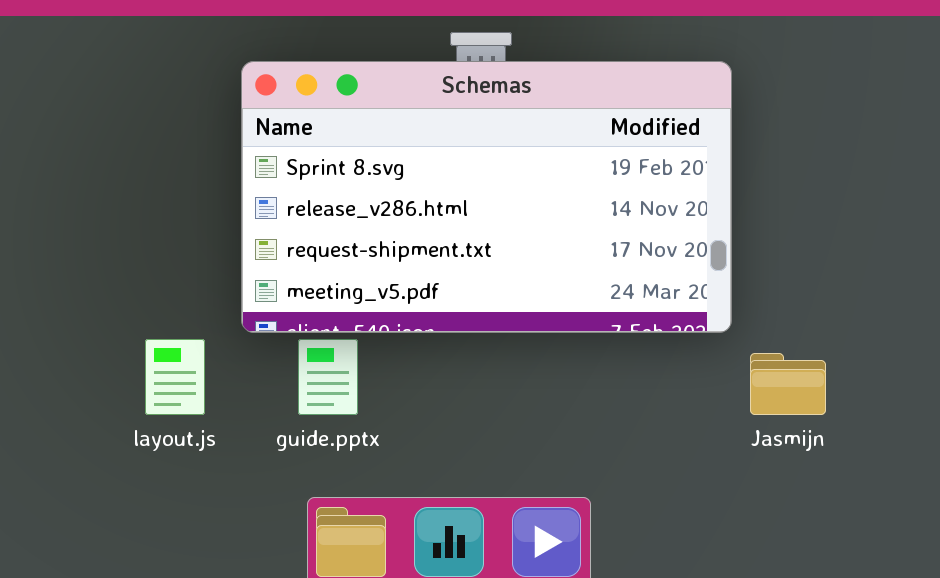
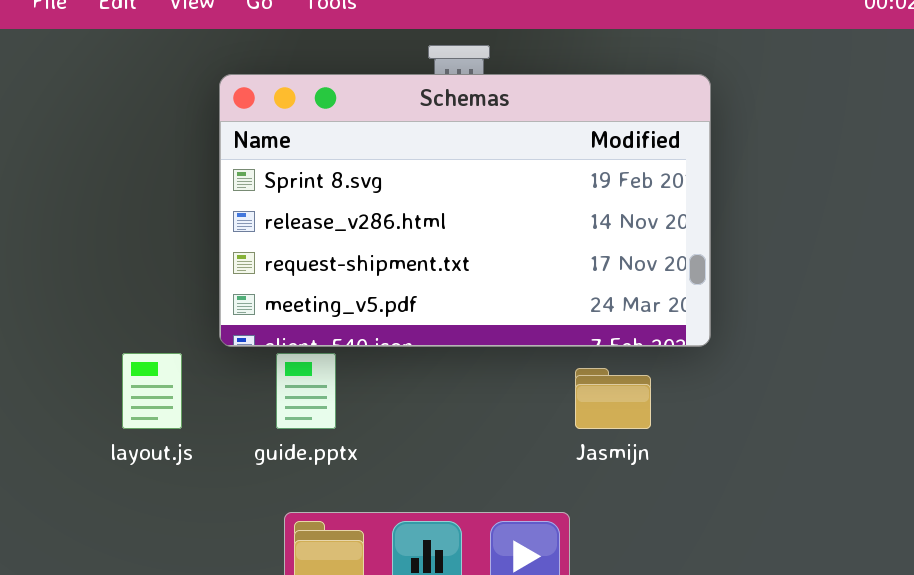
Jasmijn: [750,353,826,415] -> [575,368,651,429], moved

